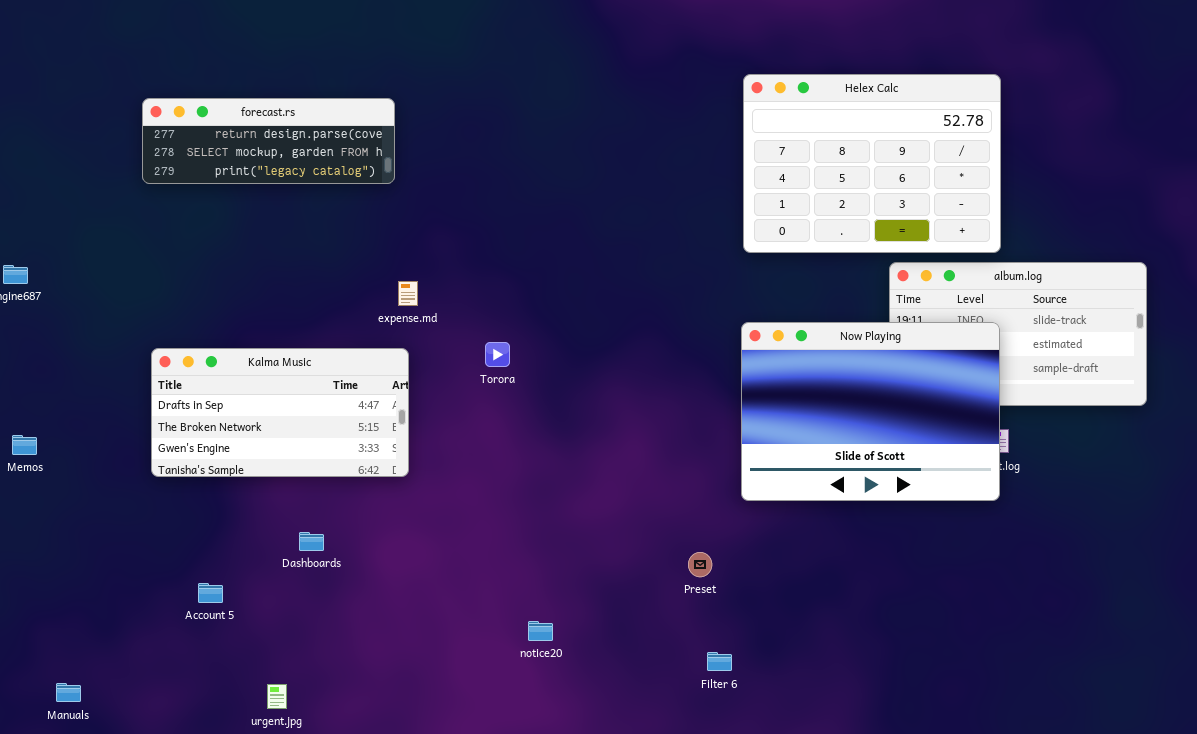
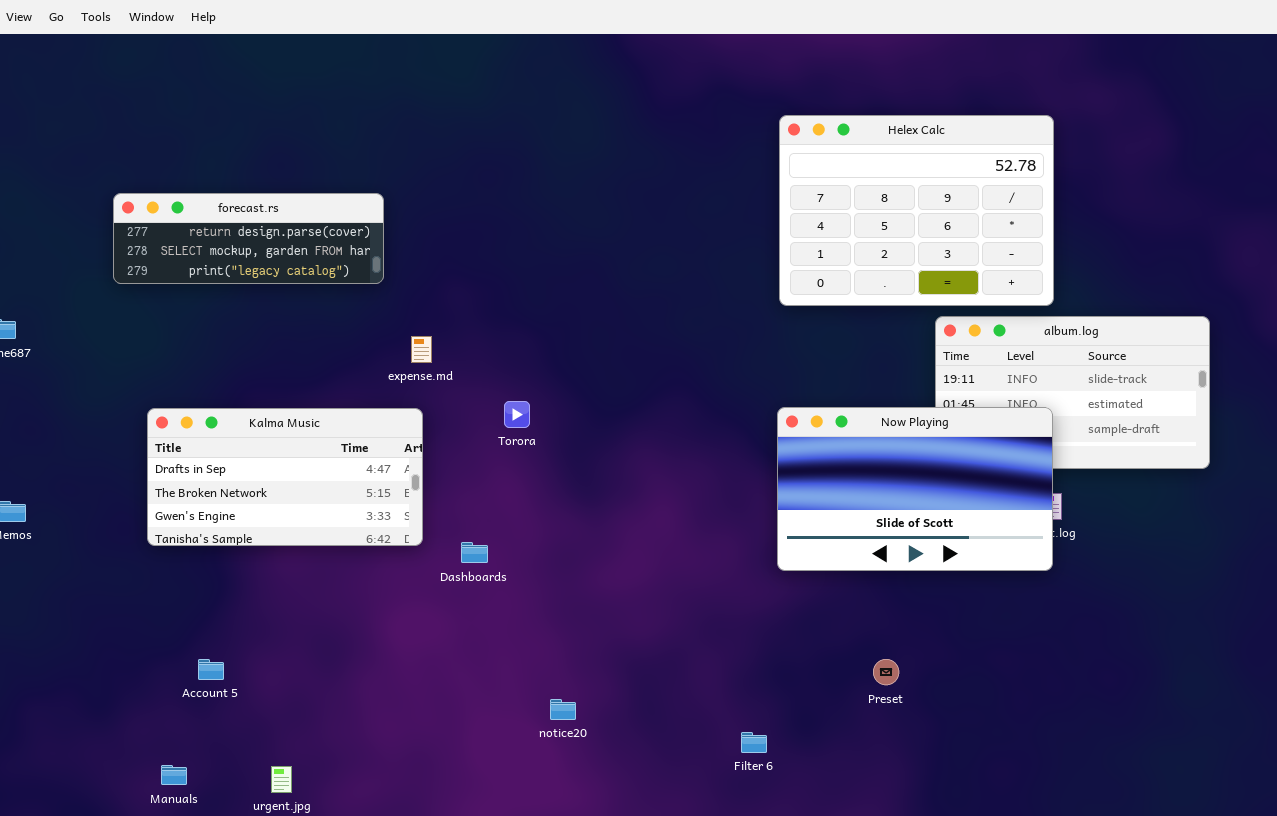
forecast.rs: [142,98,395,184] -> [113,193,384,284], moved
Now Playing: [741,322,1000,501] -> [777,407,1053,571], resized
Dashboards: [299,532,324,551] -> [461,542,488,563], moved
Preset: [688,552,712,577] -> [873,659,899,685], moved
Manuals: [56,683,81,702] -> [161,765,187,785], moved

